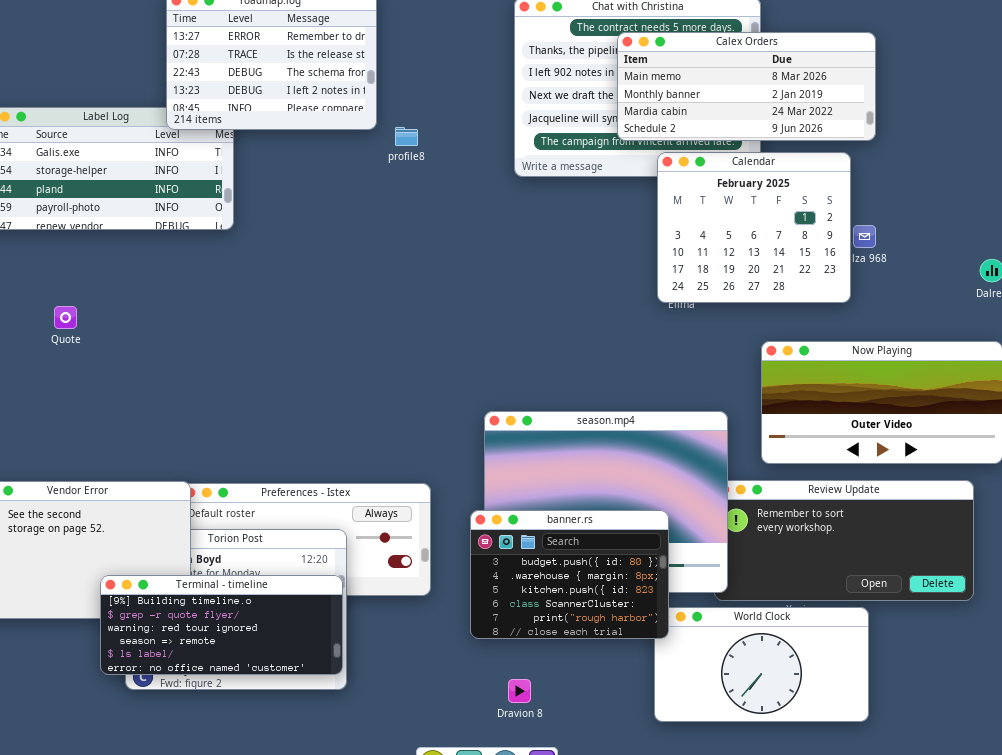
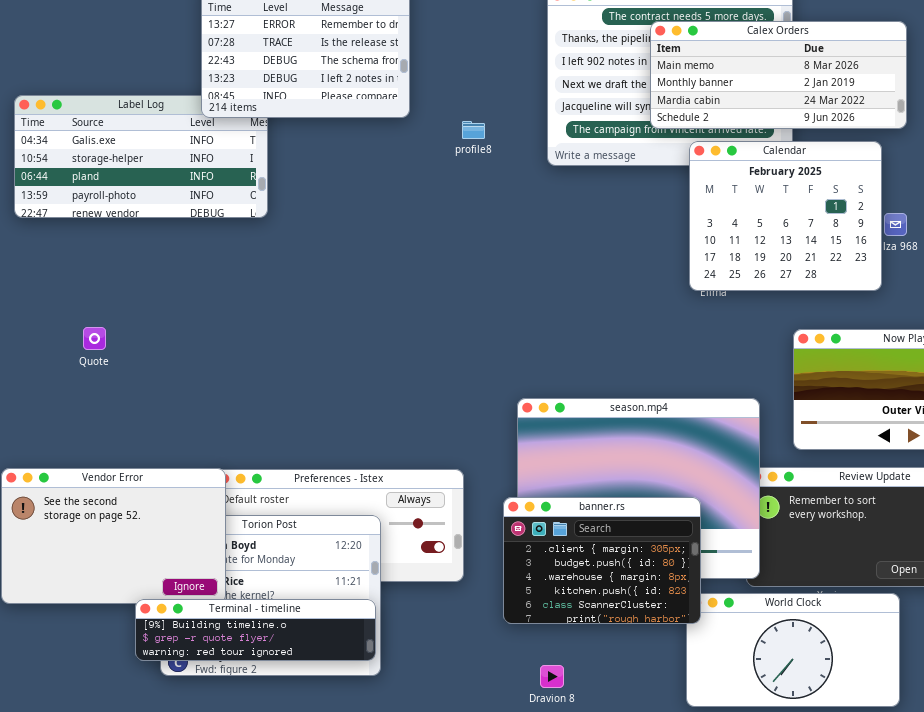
profile8: [395,127,418,146] -> [462,121,485,139], moved
Quote: [54,306,77,329] -> [83,327,106,350], moved
banner.rs: [470,510,669,639] -> [503,497,701,624], scrolled up 1 row
Terminal - timeline: [100,575,343,675] -> [135,599,376,661], resized

